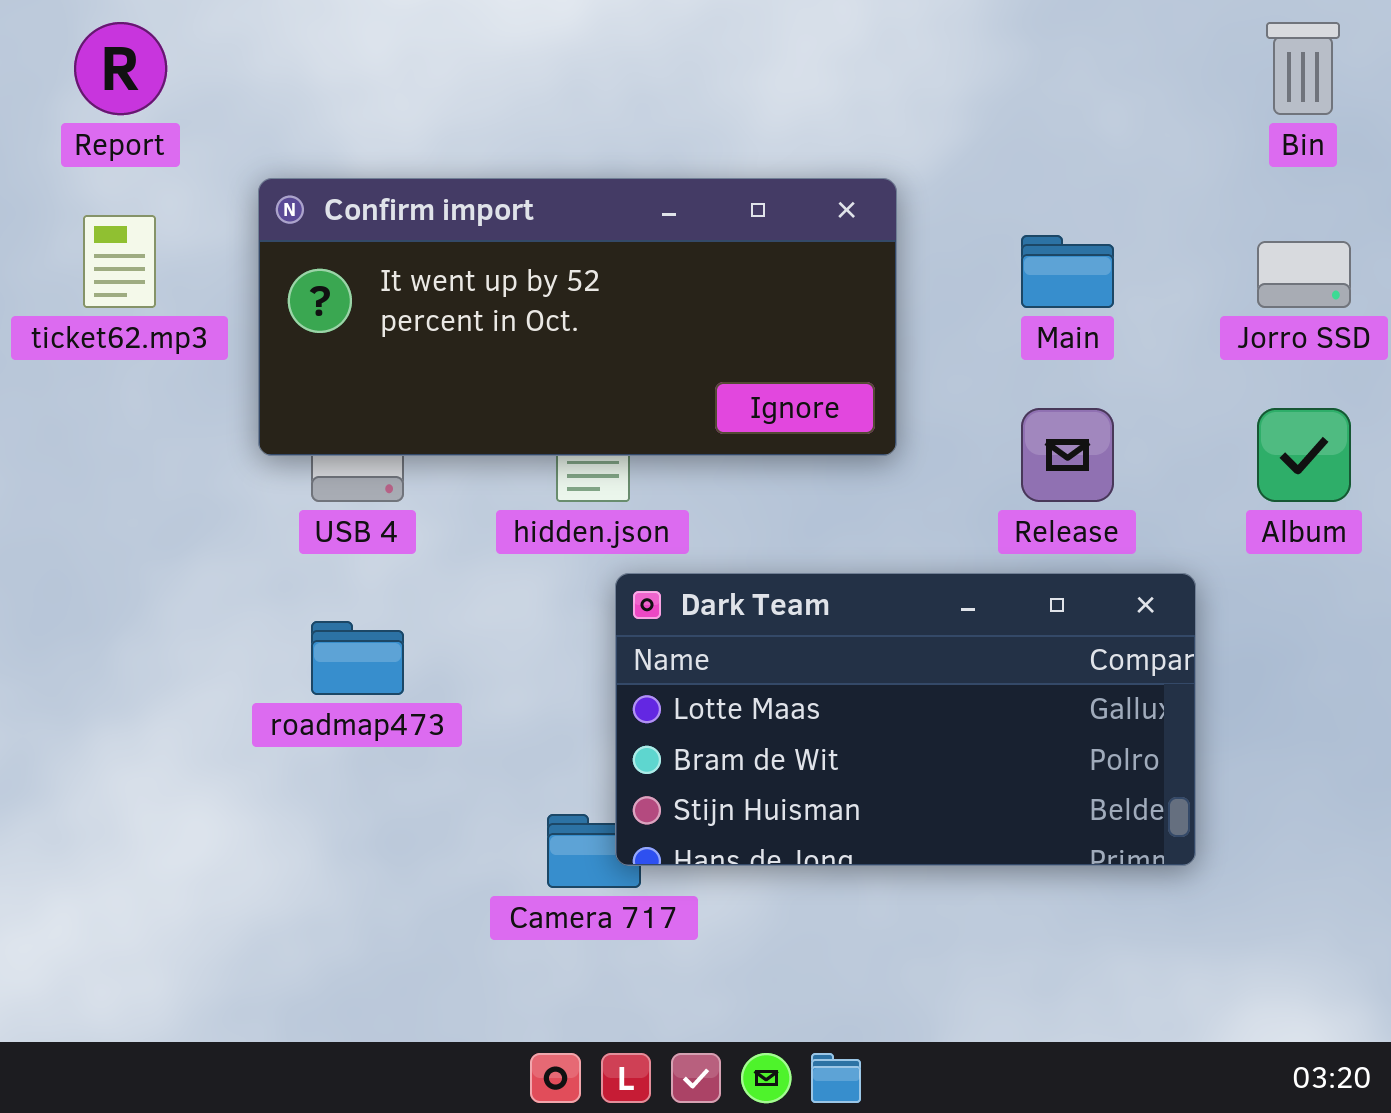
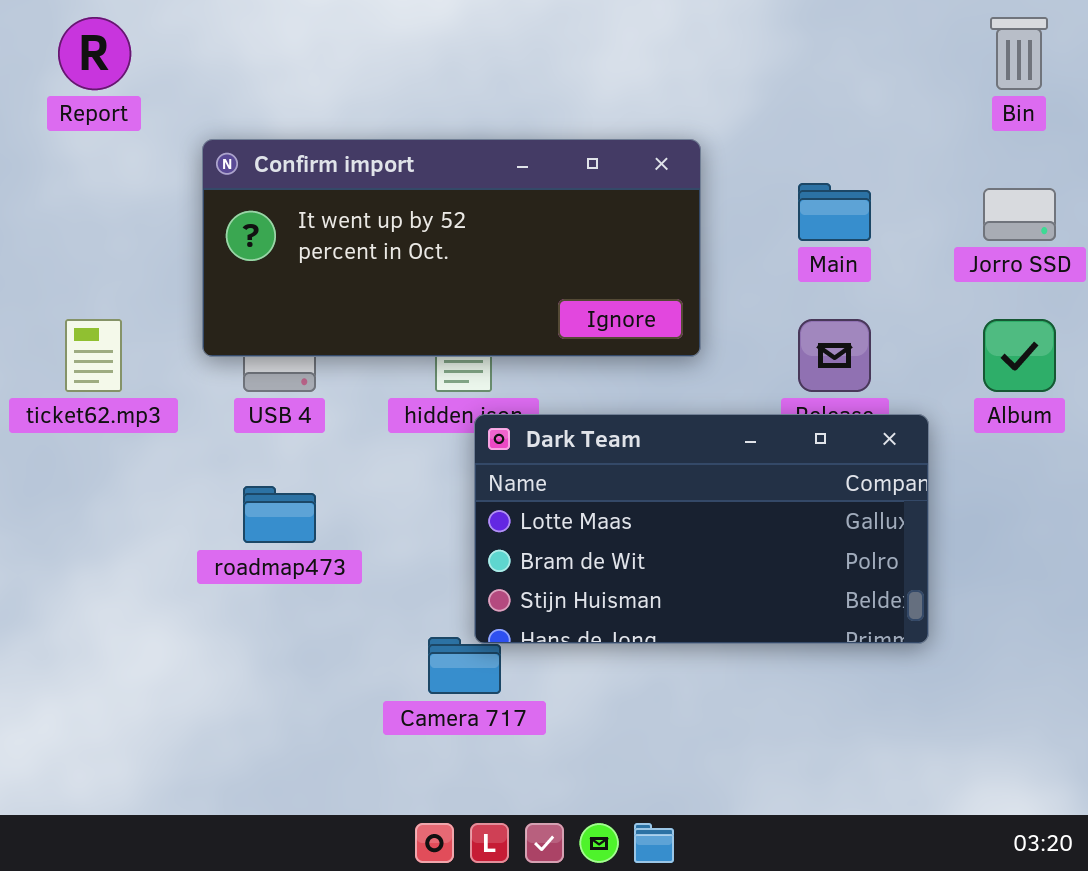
ticket62.mp3: [83,215,156,308] -> [65,319,122,392], moved
Dark Team: [615,573,1196,866] -> [474,414,929,644], moved

